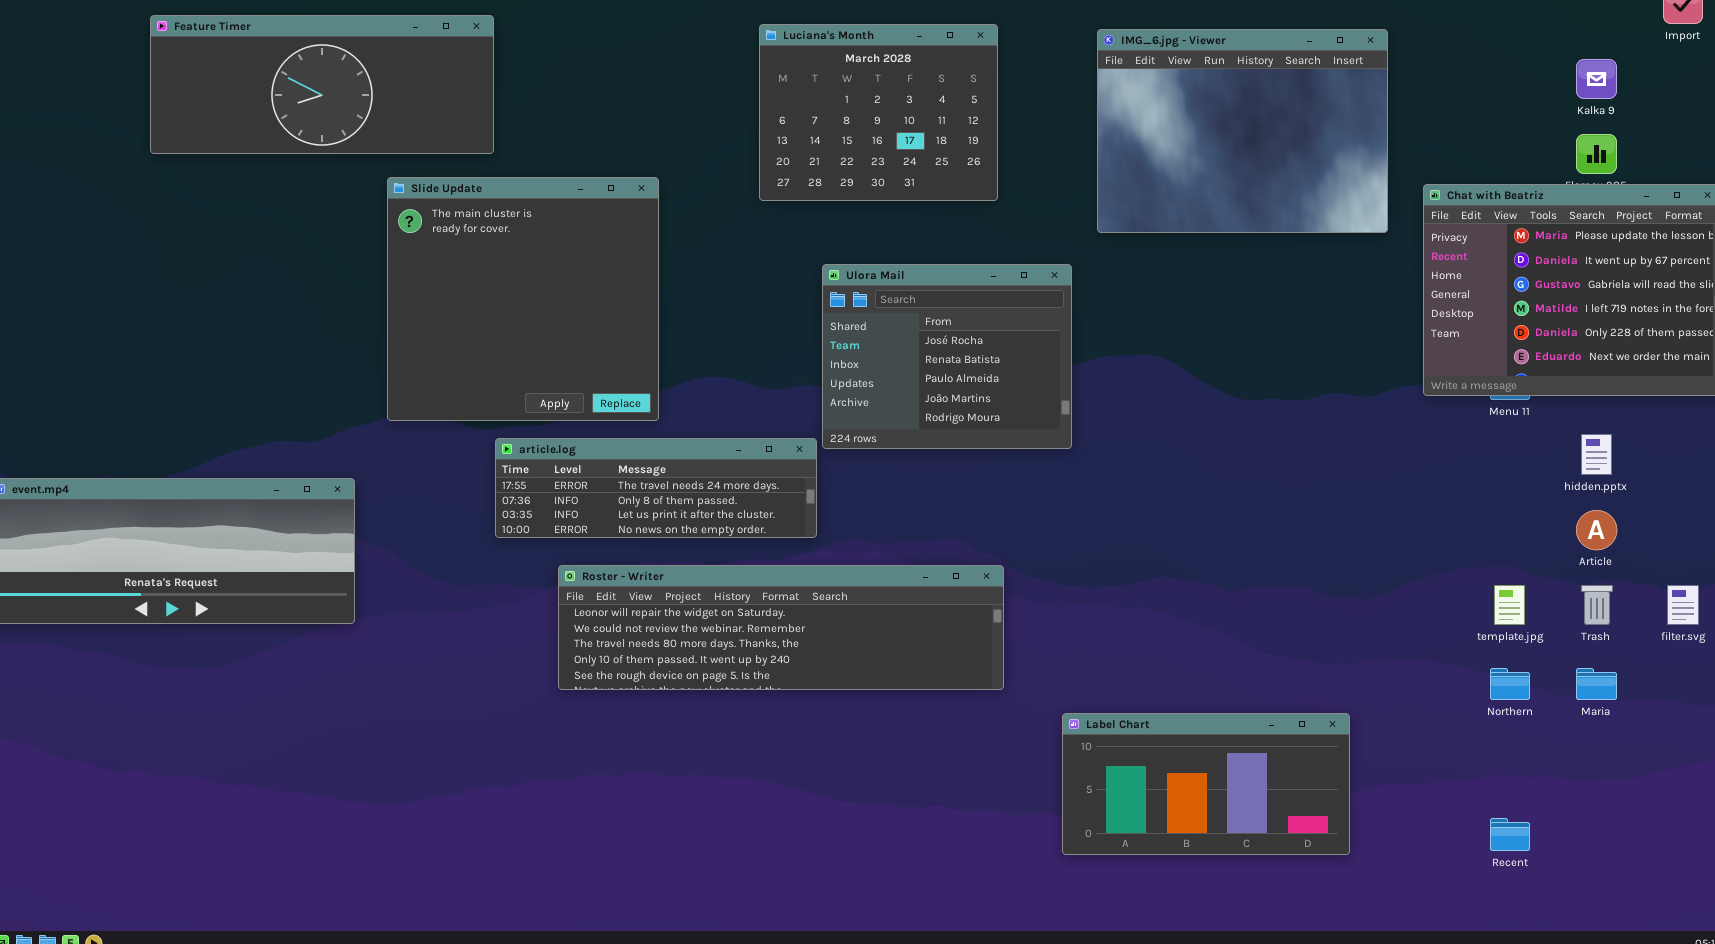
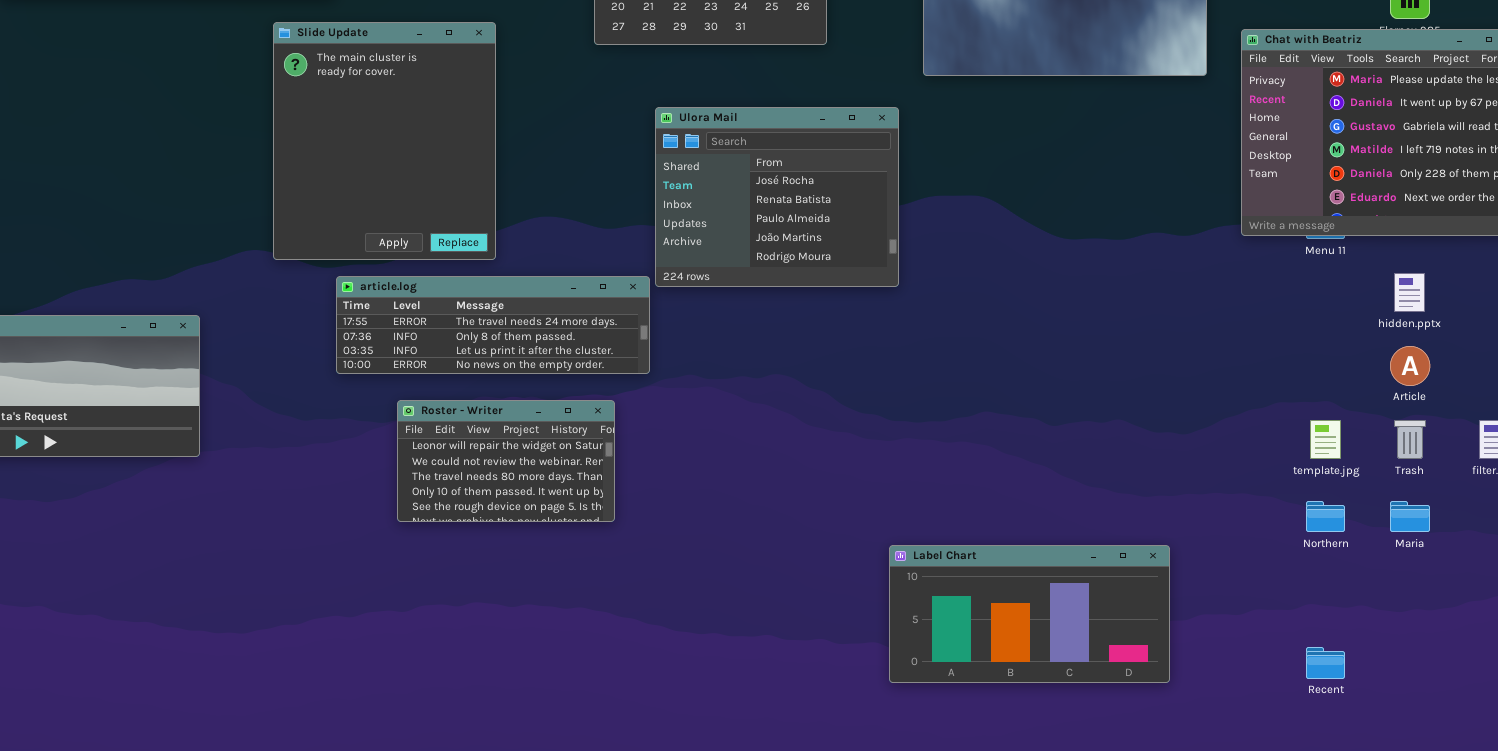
Slide Update: [387,177,659,421] -> [273,22,496,260], resized
Roster - Writer: [558,565,1004,690] -> [397,400,615,522], resized

